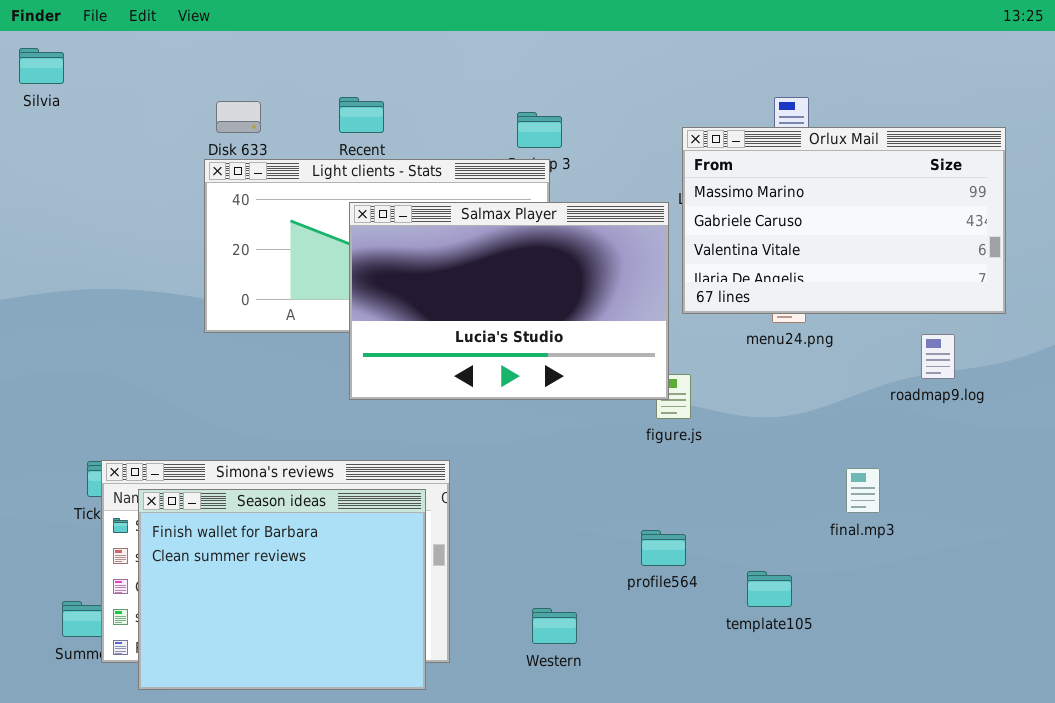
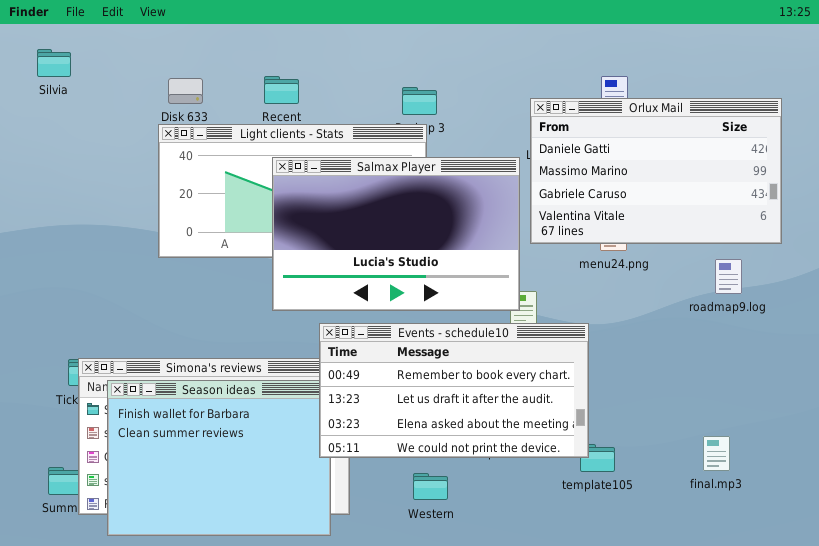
Silvia: [19,48,64,84] -> [37,49,71,77], moved
Orlux Mail: [682,127,1006,314] -> [530,98,782,244], scrolled up 1 row
Events - schedule10: none -> [319,323,589,458], opened
final.mp3: [846,468,880,513] -> [703,436,730,471], moved

